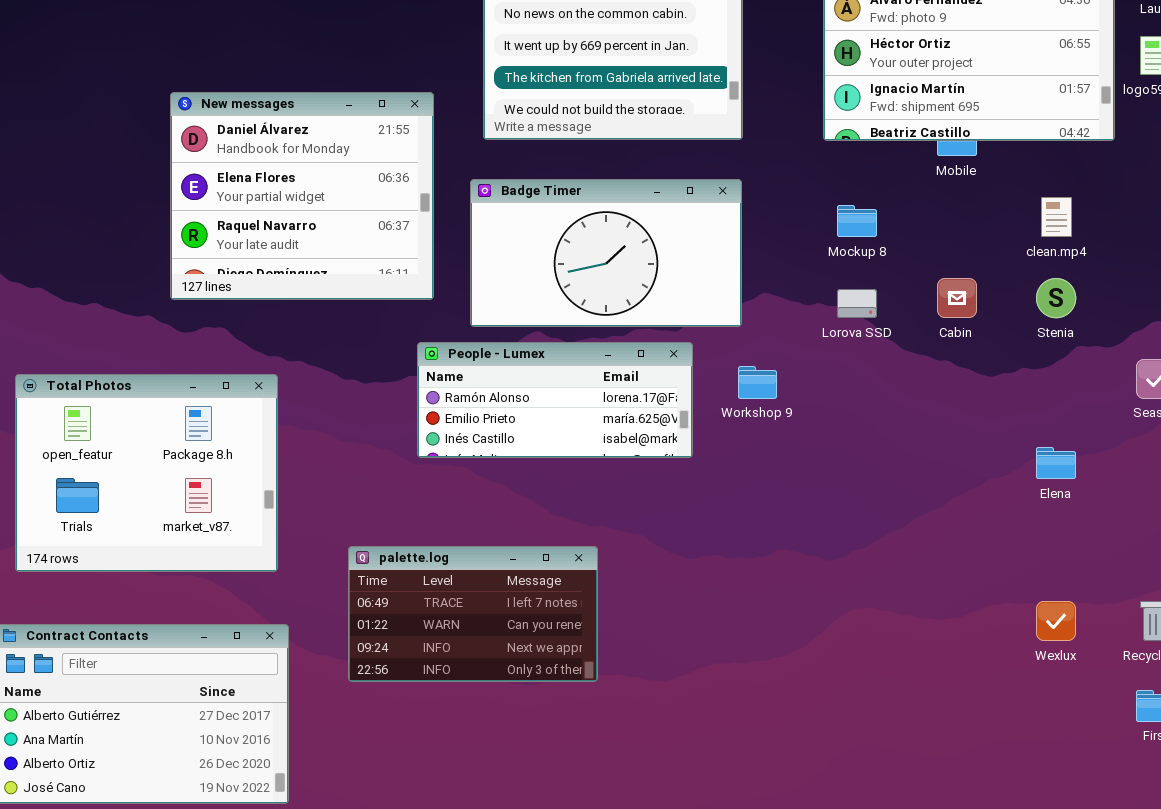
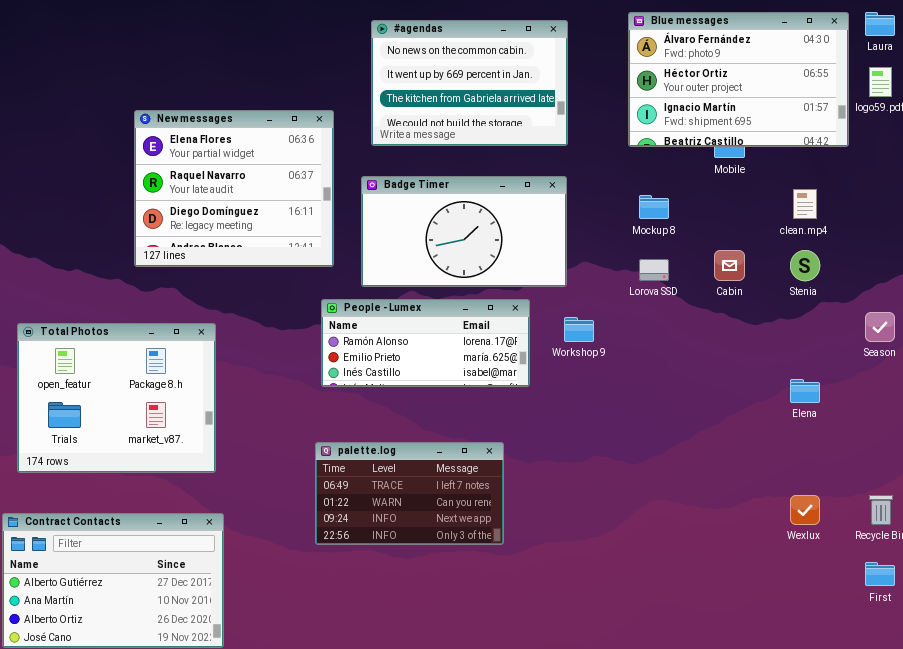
New messages: [170,92,434,300] -> [134,110,334,267], scrolled down 1 row
palette.log: [348,546,598,682] -> [315,442,504,545], moved

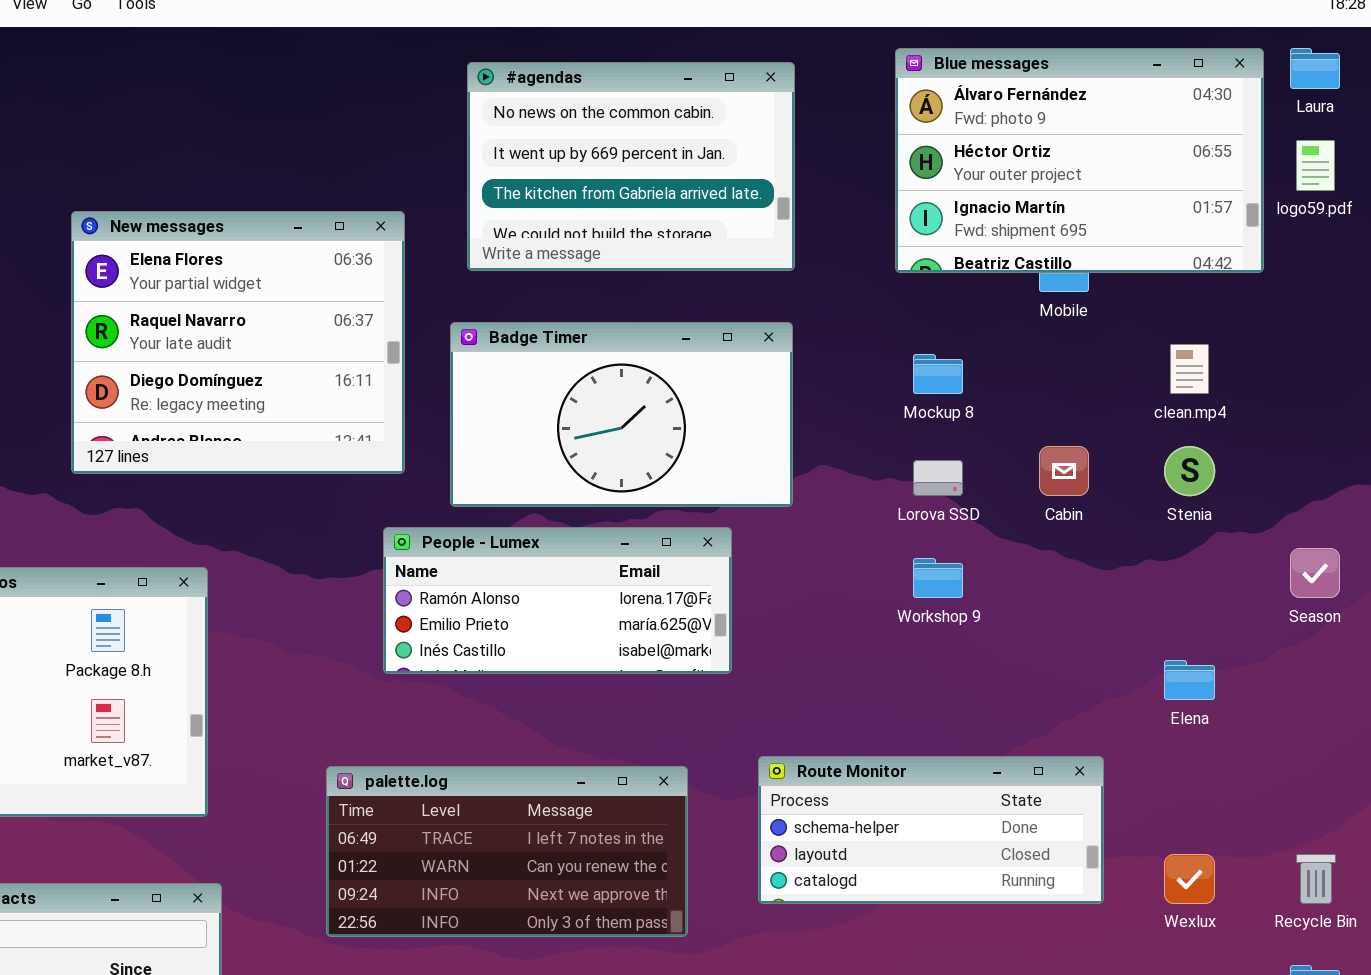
Workshop 9: [564,317,594,342] -> [913,558,963,598], moved
Route Monitor: none -> [758,756,1104,904], opened
palette.log: [315,442,504,545] -> [326,766,688,937], resized

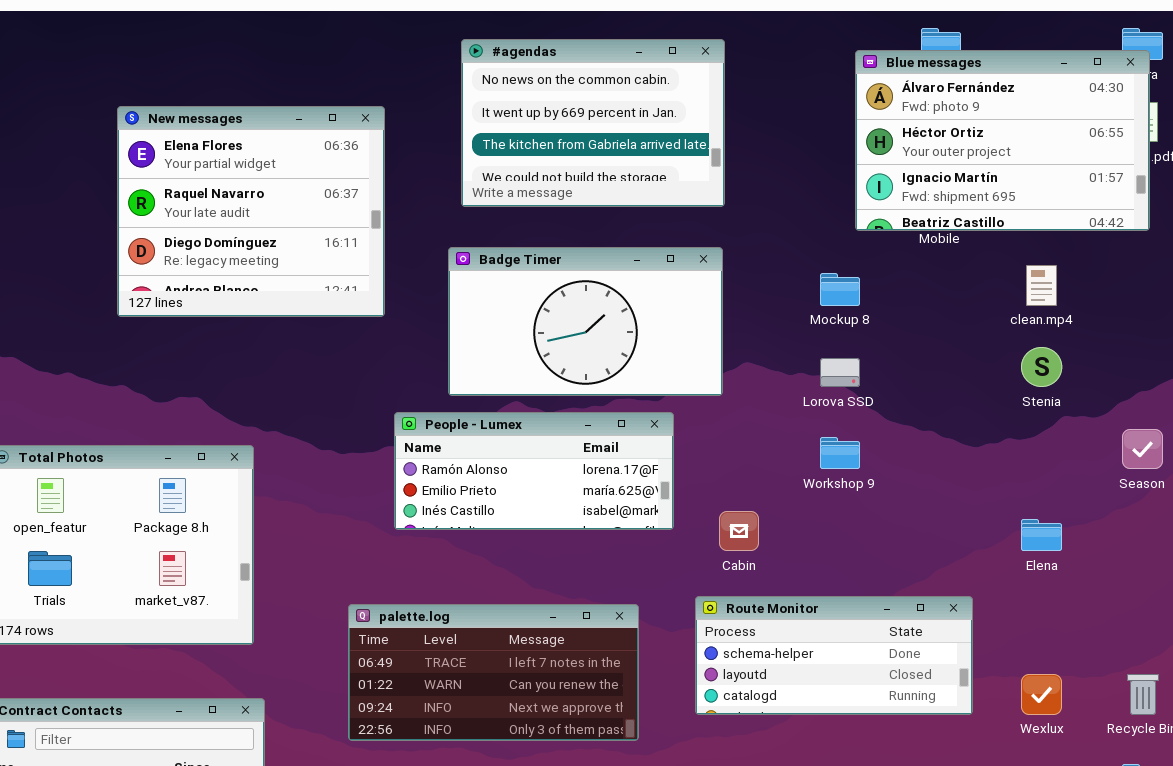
Blue messages: [895,48,1264,273] -> [855,50,1150,231], moved
New messages: [71,211,405,474] -> [117,106,385,317], moved
Cabin: [1039,446,1089,496] -> [719,511,759,551], moved

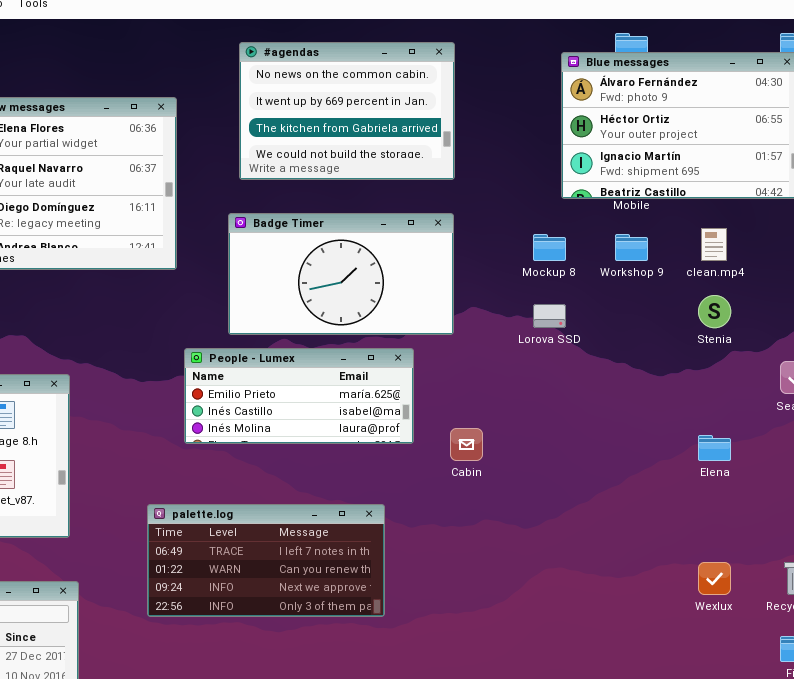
People - Lumex: [394,412,674,530] -> [184,348,414,444], scrolled down 1 row
Workshop 9: [820,437,860,469] -> [615,234,648,261], moved
Route Monitor: [695,596,973,715] -> none, closed

